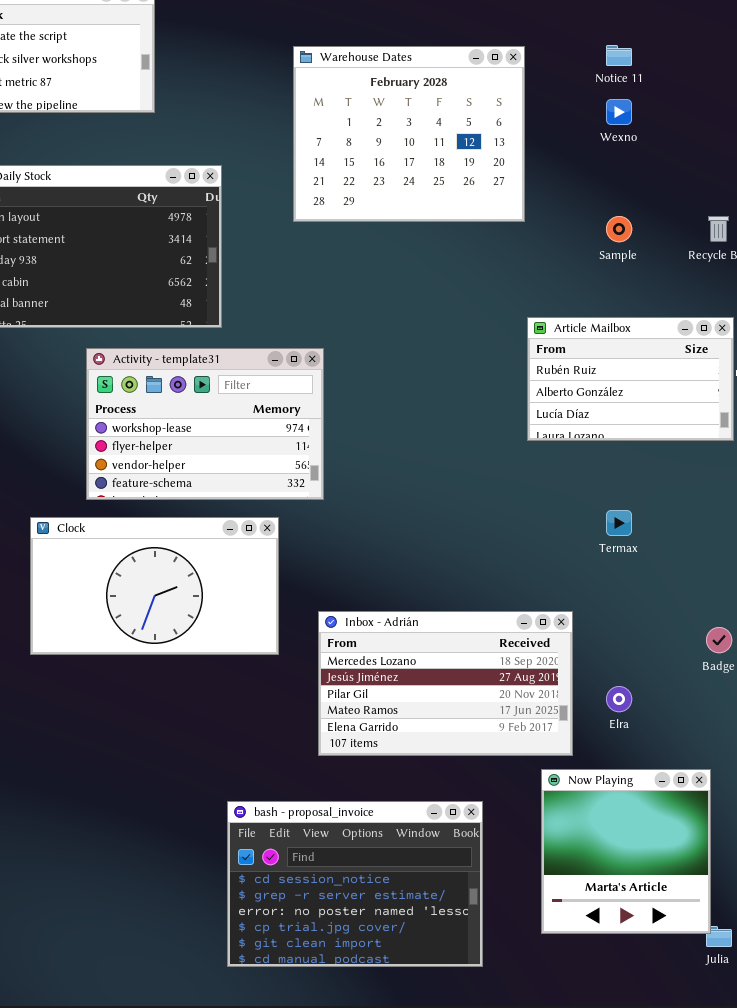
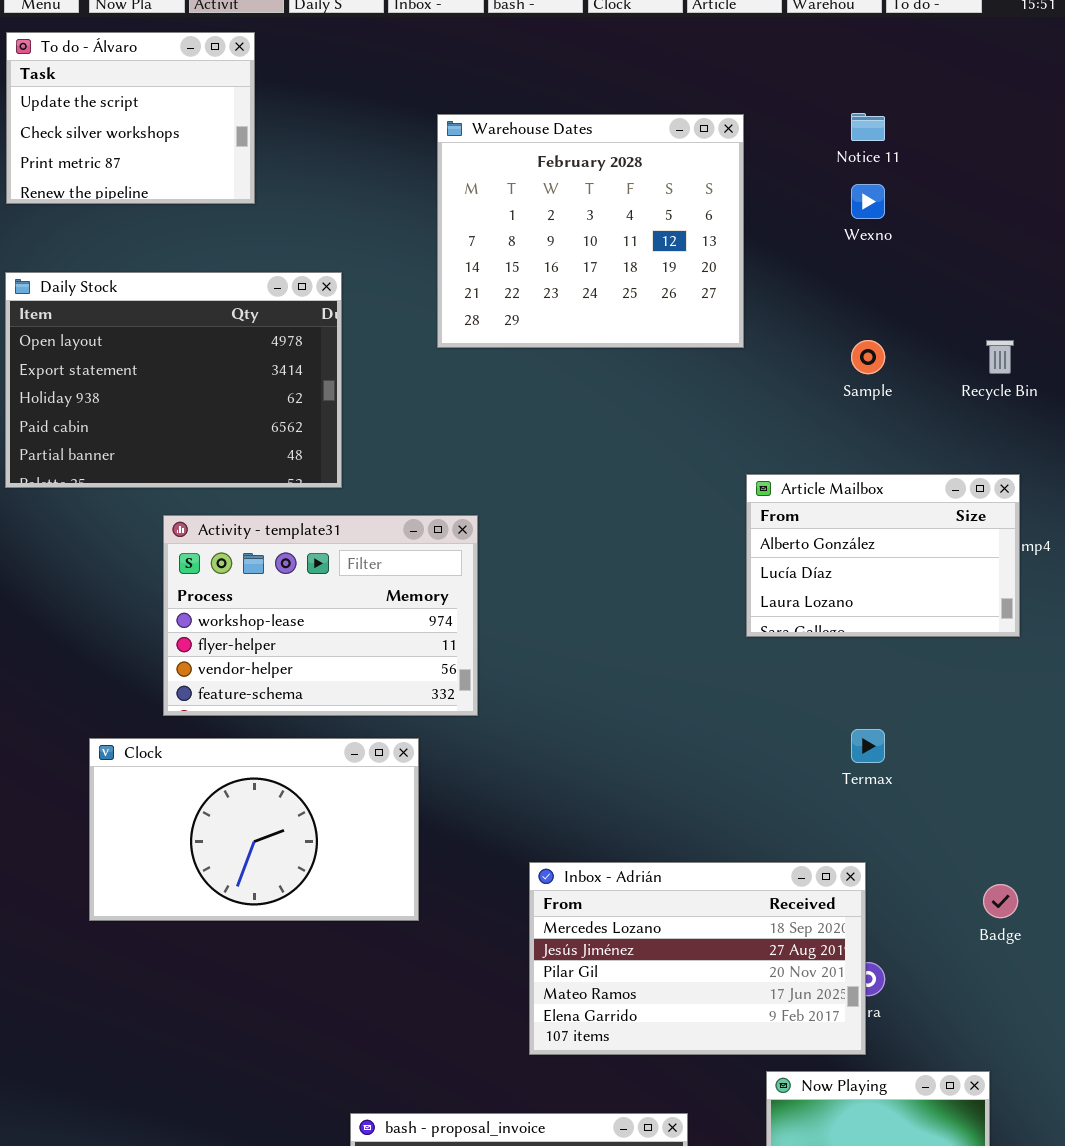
Article Mailbox: [527,317,734,441] -> [746,474,1020,637], scrolled down 1 row
Inbox - Adrián: [318,611,573,756] -> [529,862,866,1055], moved

